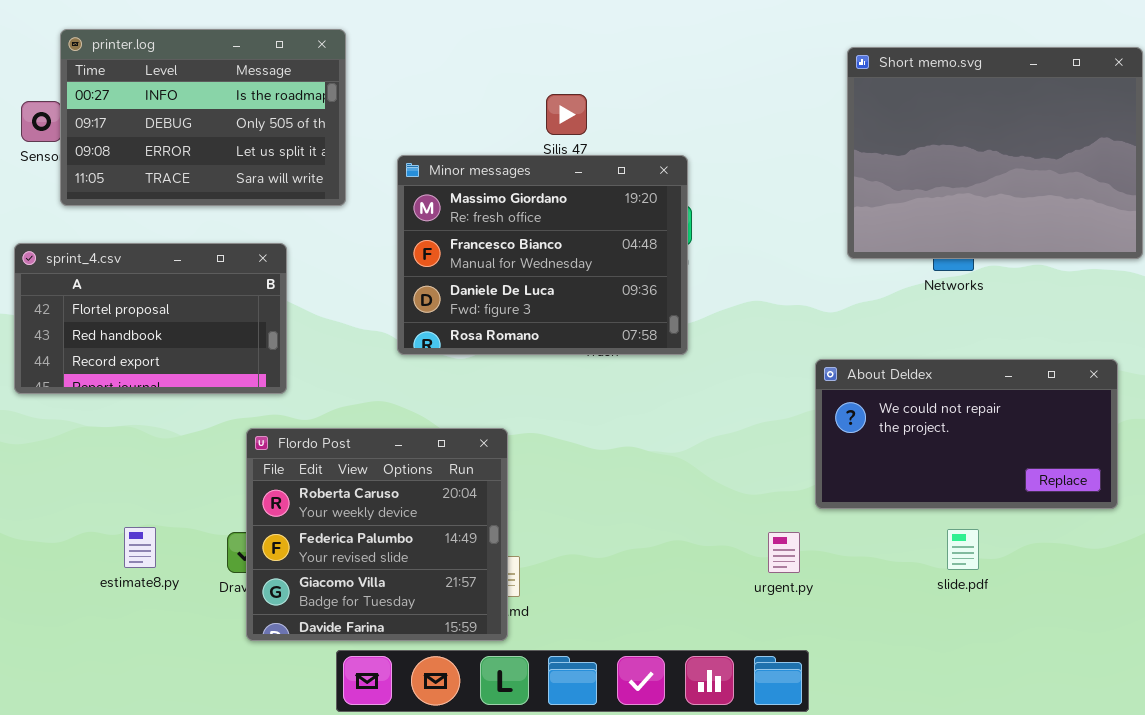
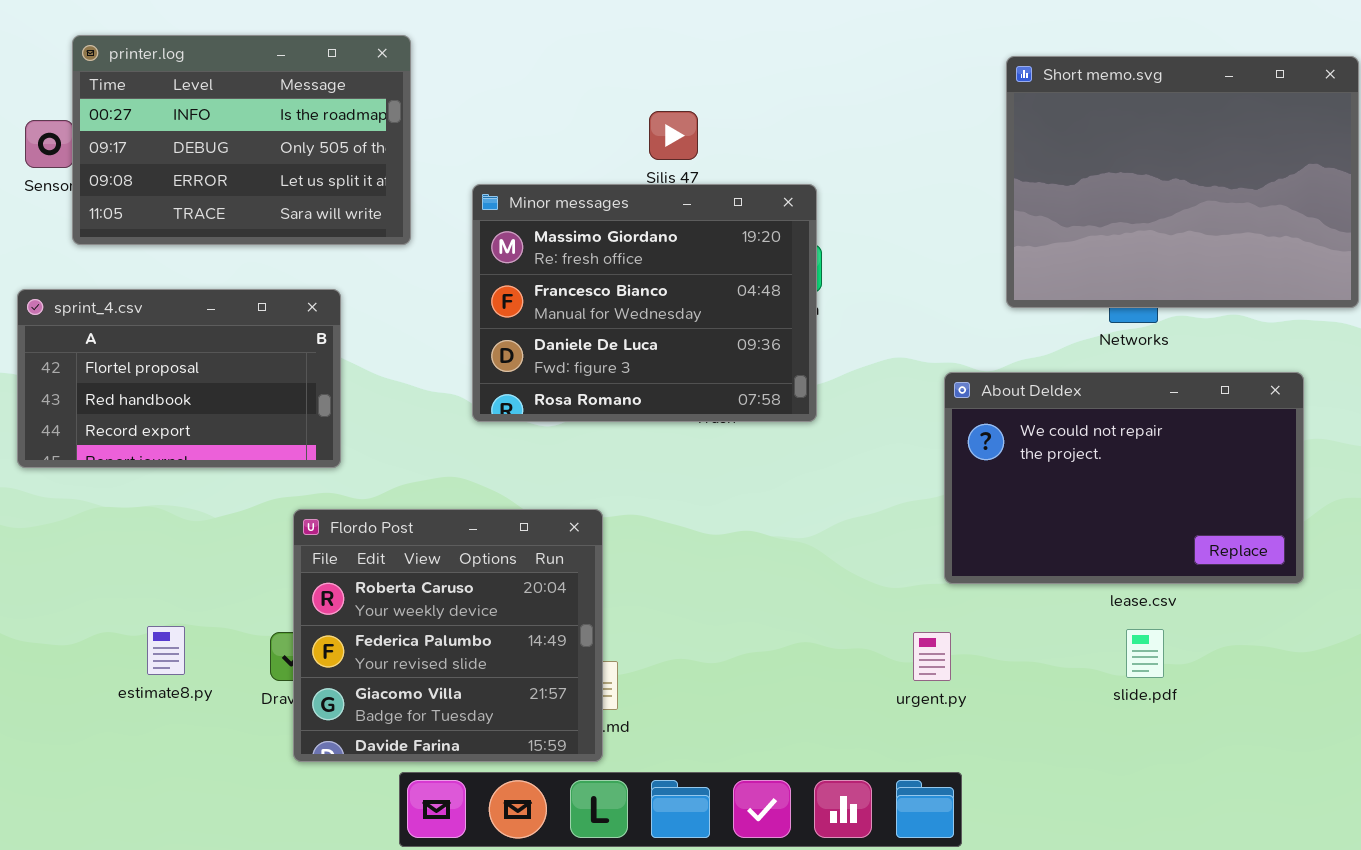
About Deldex: [815,359,1118,509] -> [944,372,1304,584], moved, resized

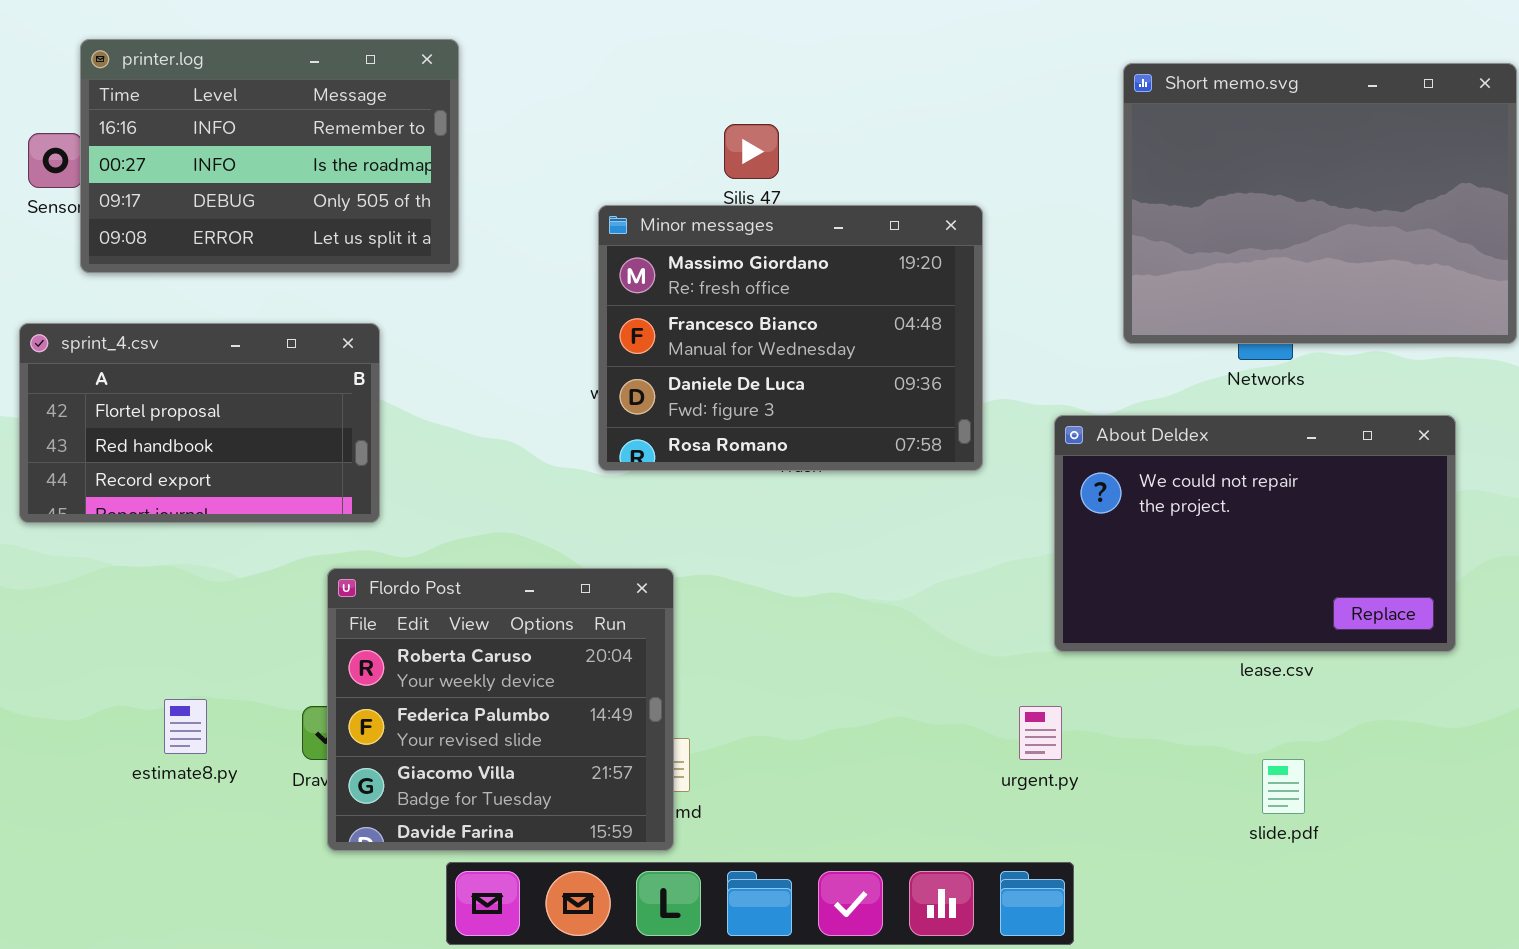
printer.log: [72,35,411,245] -> [80,39,459,273], scrolled up 1 row
Minor messages: [472,184,817,422] -> [598,205,983,471], moved
slide.pdf: [1126,629,1164,678] -> [1262,759,1305,814], moved

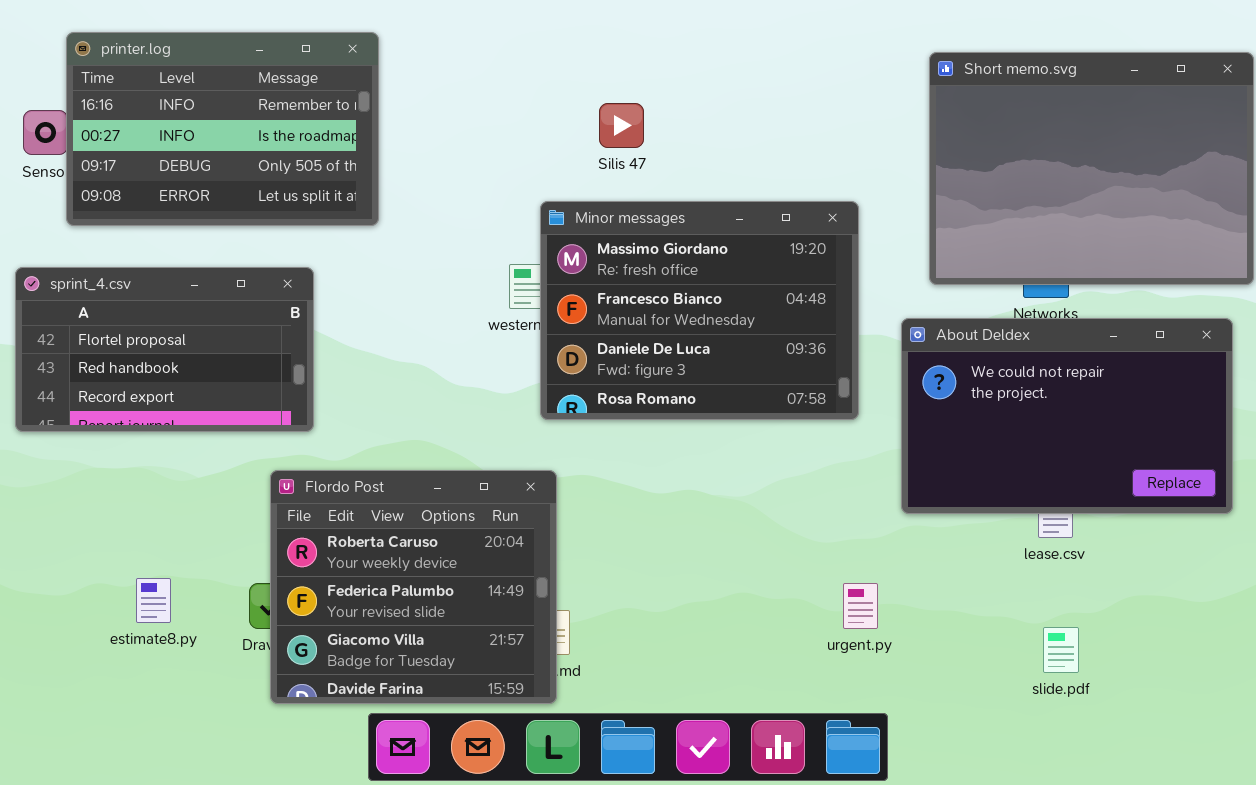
Minor messages: [598,205,983,471] -> [540,201,859,420], moved
About Deldex: [1054,415,1456,652] -> [901,318,1233,514], moved

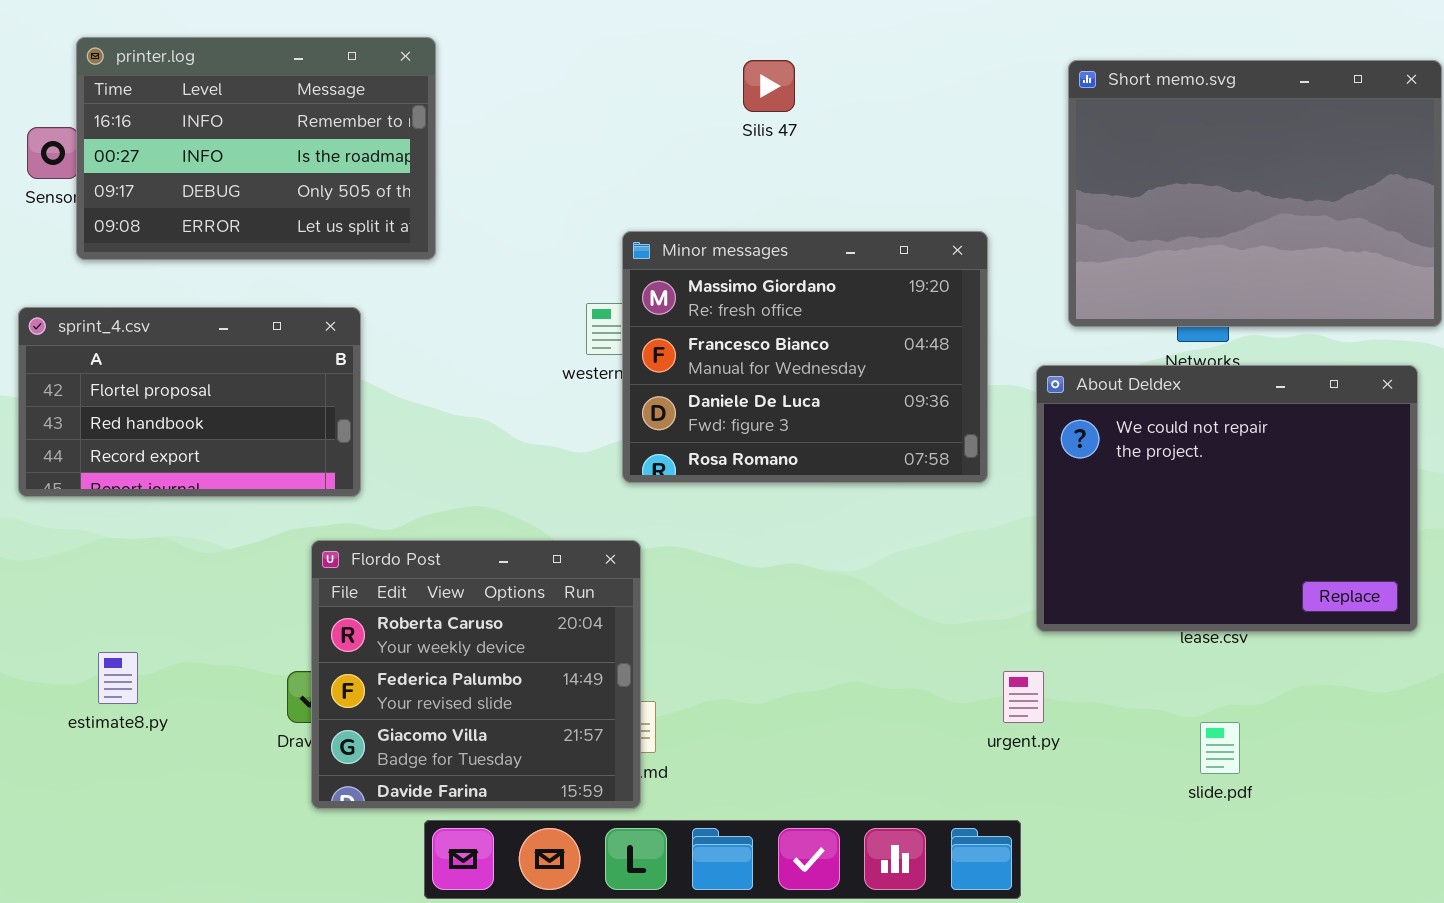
Silis 47: [599,103,644,148] -> [743,60,795,112], moved
About Deldex: [901,318,1233,514] -> [1036,365,1418,632], resized
estimate8.py: [136,578,171,623] -> [98,652,138,704], moved
urgent.py: [843,583,878,629] -> [1003,671,1044,723], moved

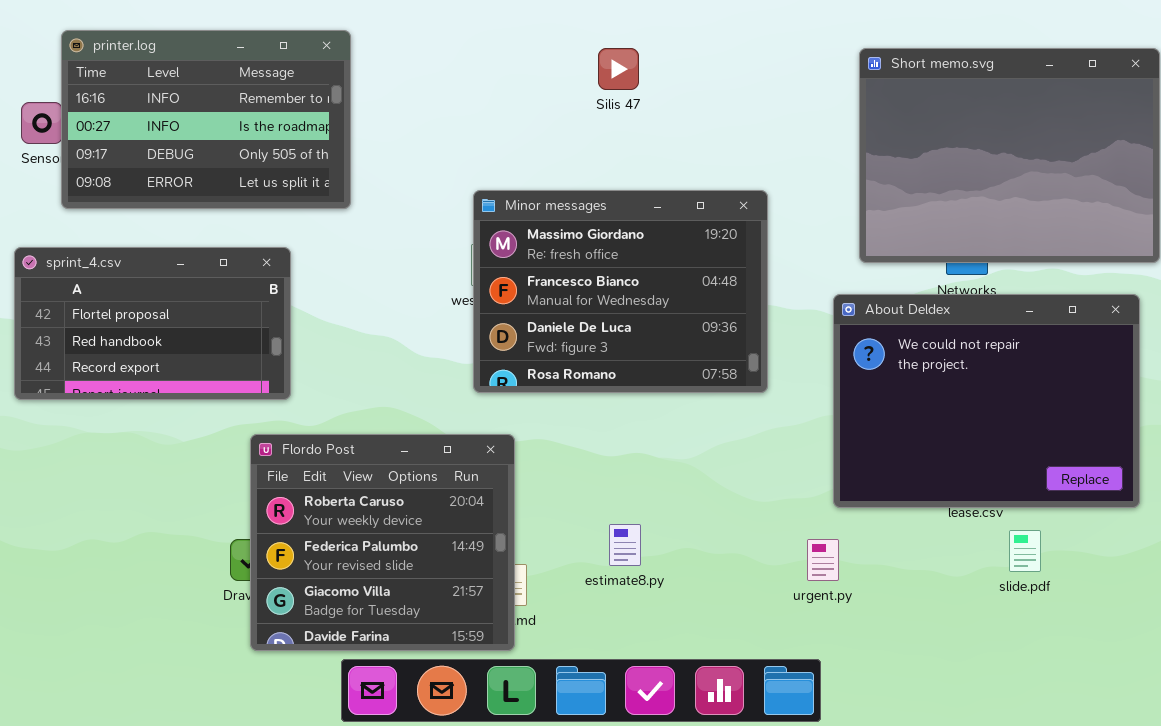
Minor messages: [622,231,988,483] -> [473,190,768,393], moved
estimate8.py: [98,652,138,704] -> [609,524,641,566], moved
slide.pdf: [1200,722,1240,774] -> [1009,530,1041,572], moved

